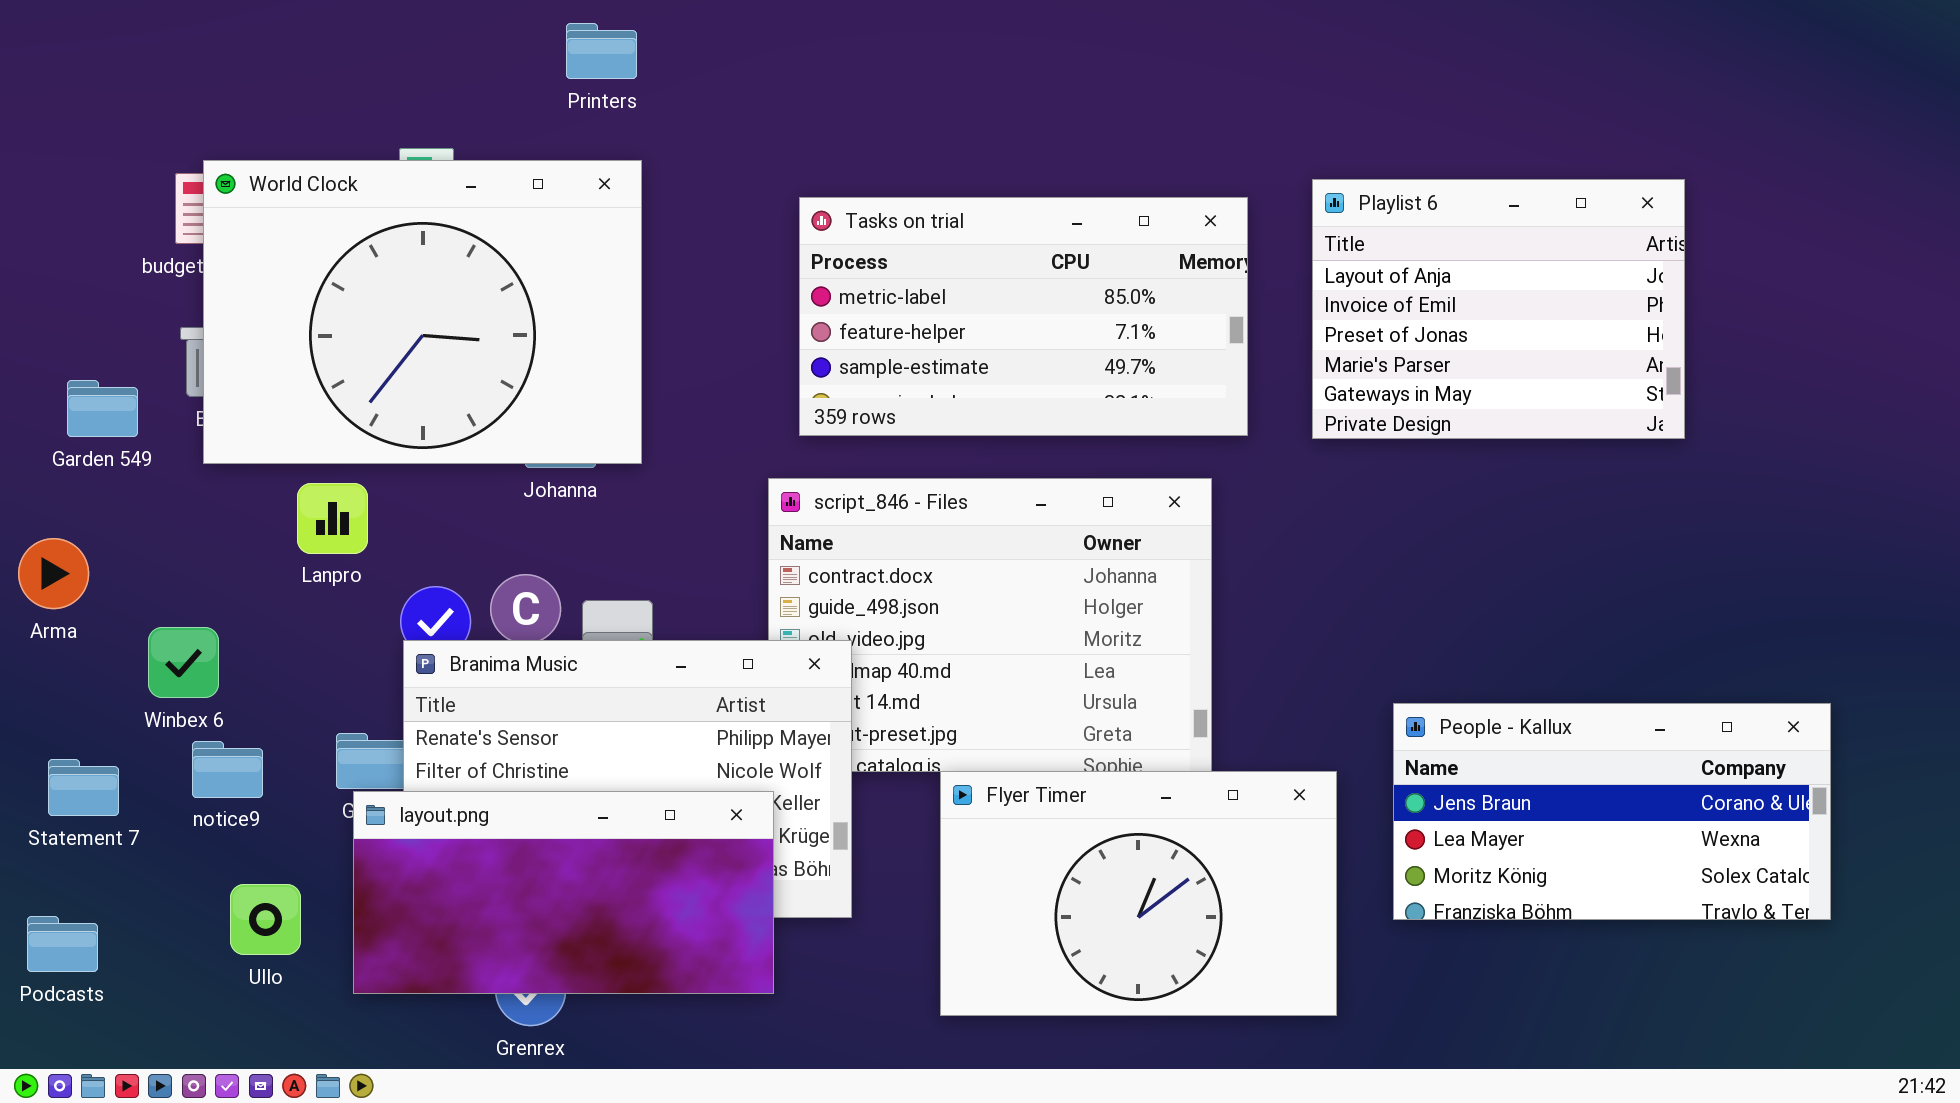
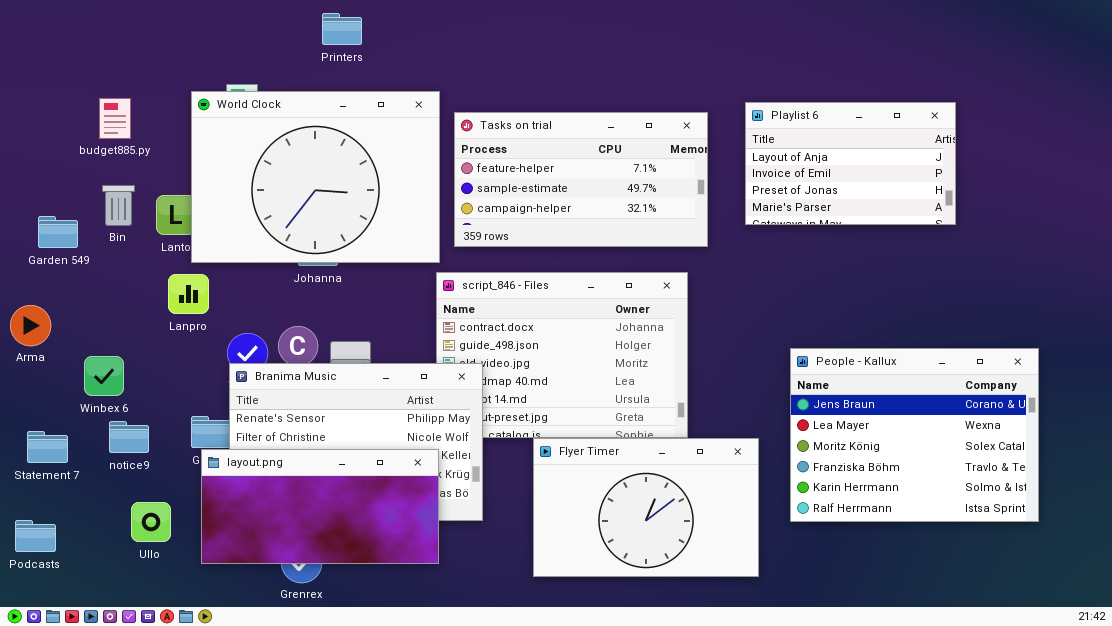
World Clock: [203,160,642,464] -> [191,91,440,263], moved
Playlist 6: [1312,179,1685,439] -> [745,102,956,225], resized
Tasks on trial: [799,197,1248,436] -> [454,112,708,247], scrolled down 1 row
People - Kallux: [1393,703,1831,920] -> [790,348,1039,522], resized

